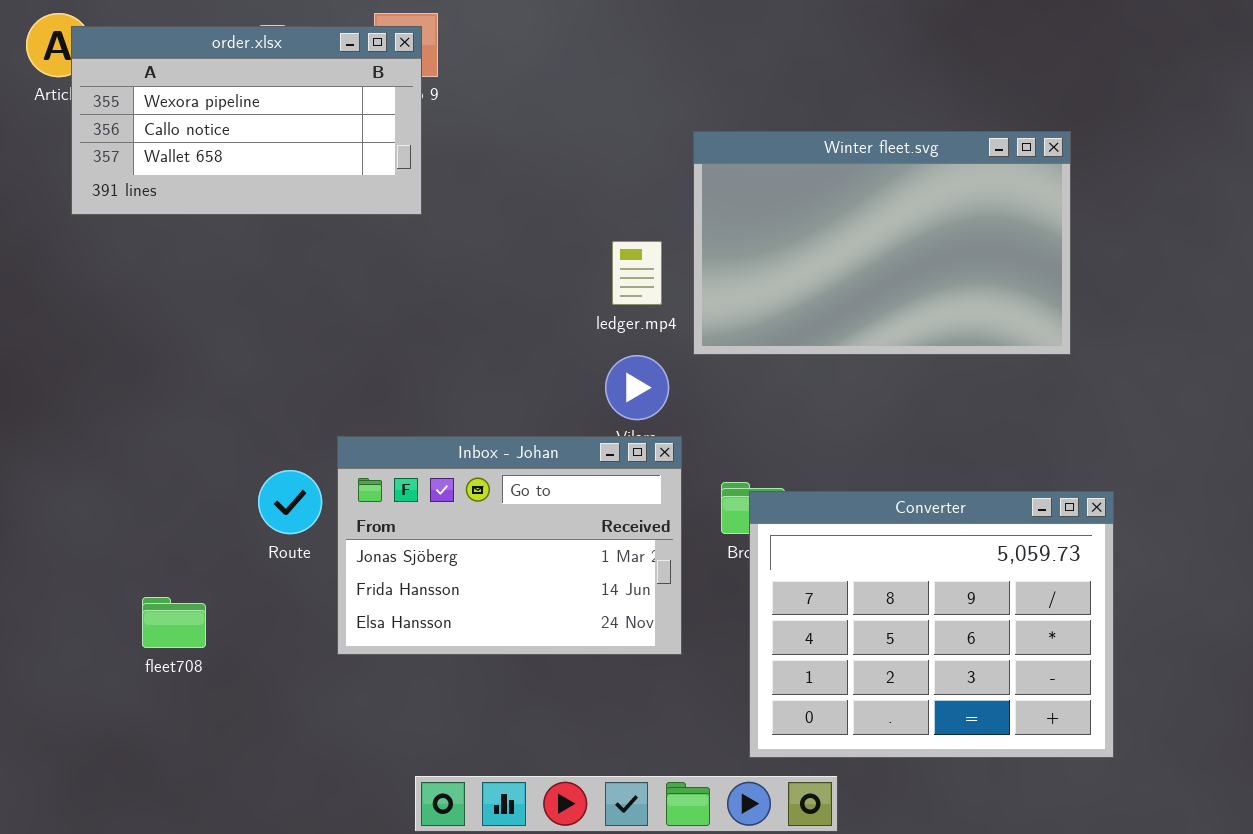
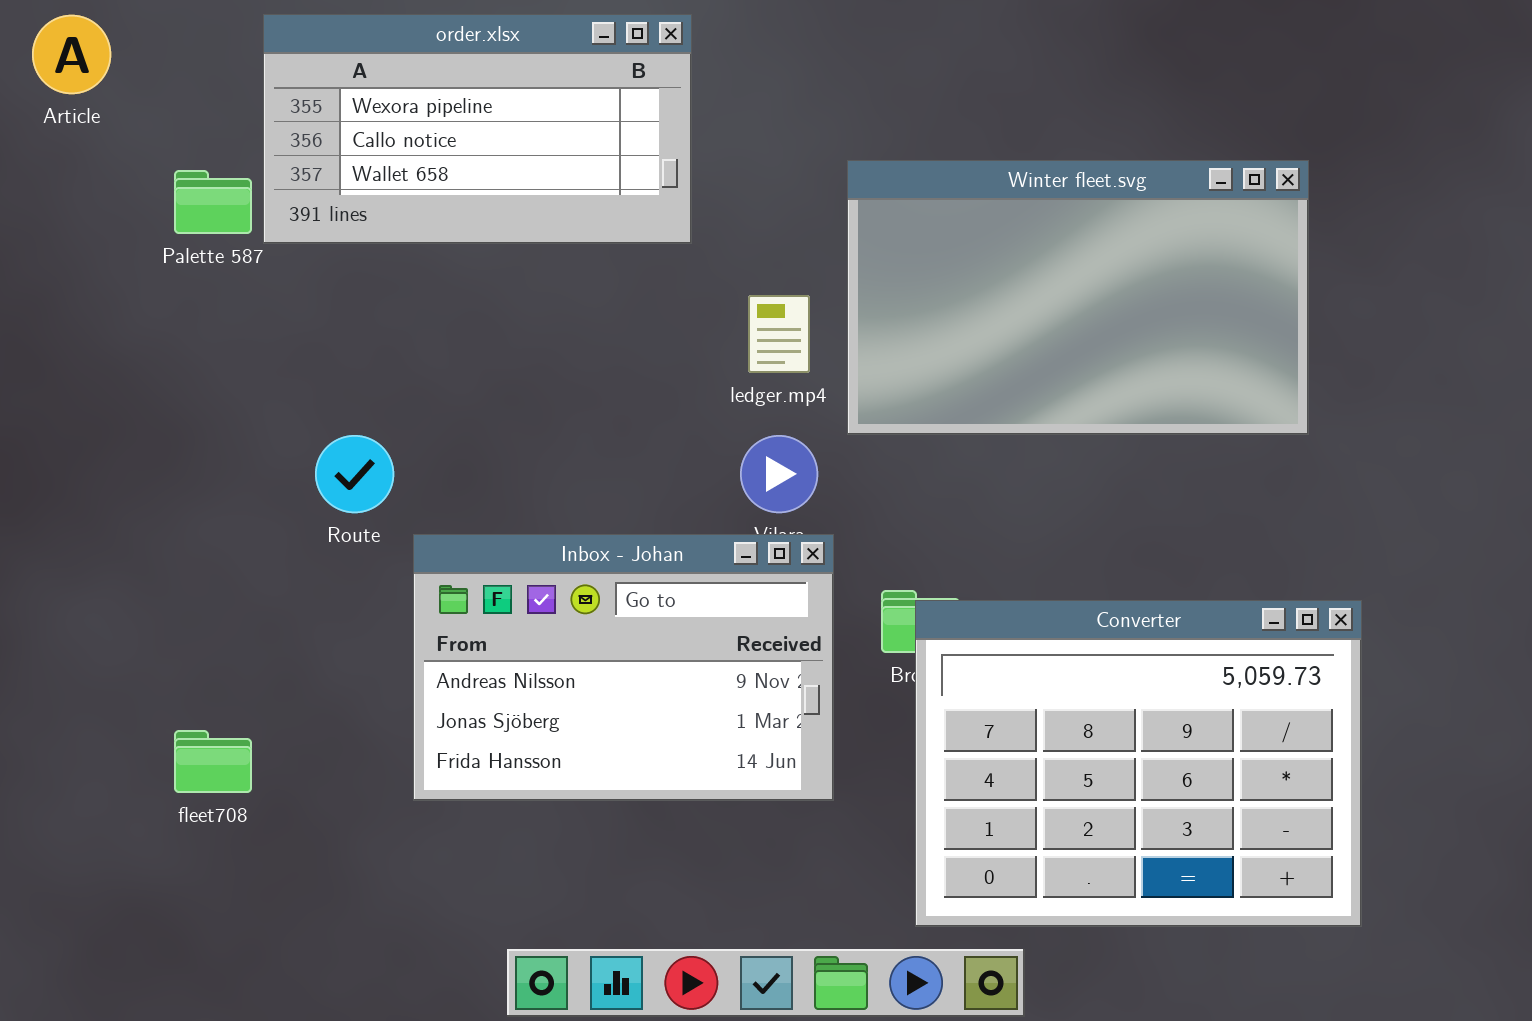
order.xlsx: [71,26,422,215] -> [263,14,692,244], moved
Inbox - Johan: [337,436,682,655] -> [413,534,834,801], scrolled up 1 row
Route: [258,470,322,534] -> [315,435,394,513], moved

